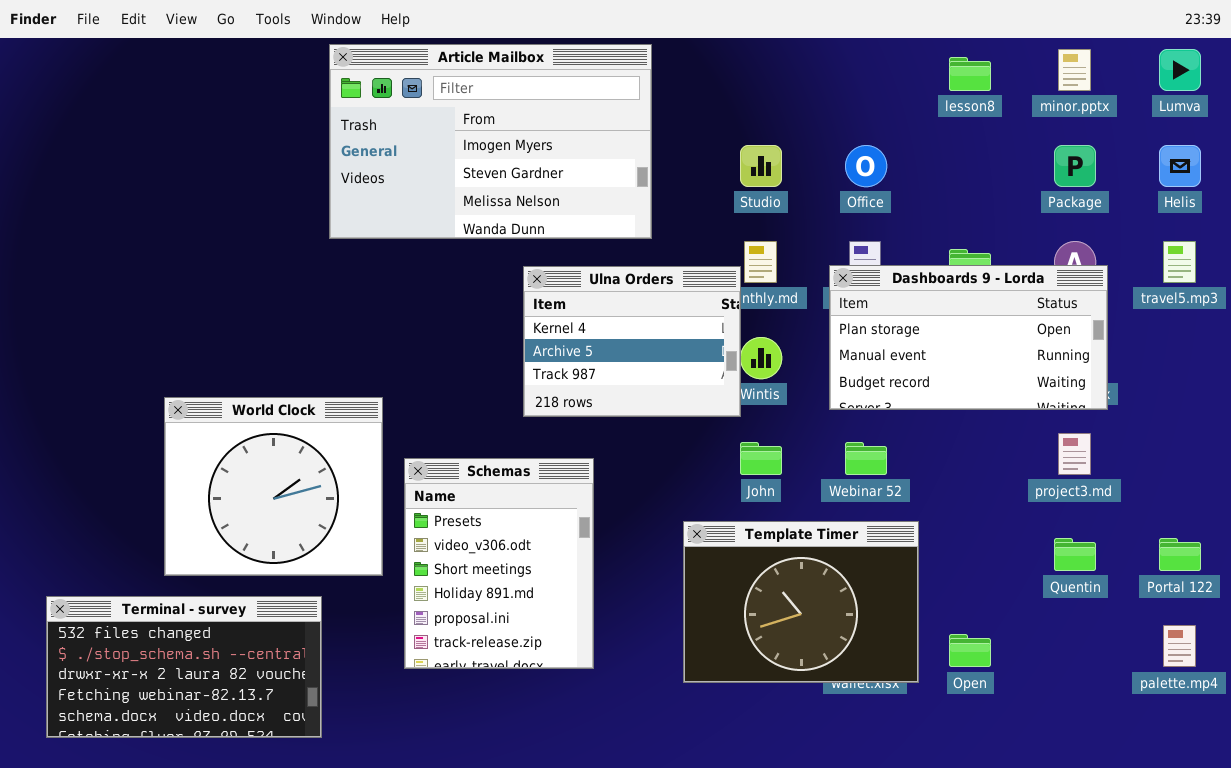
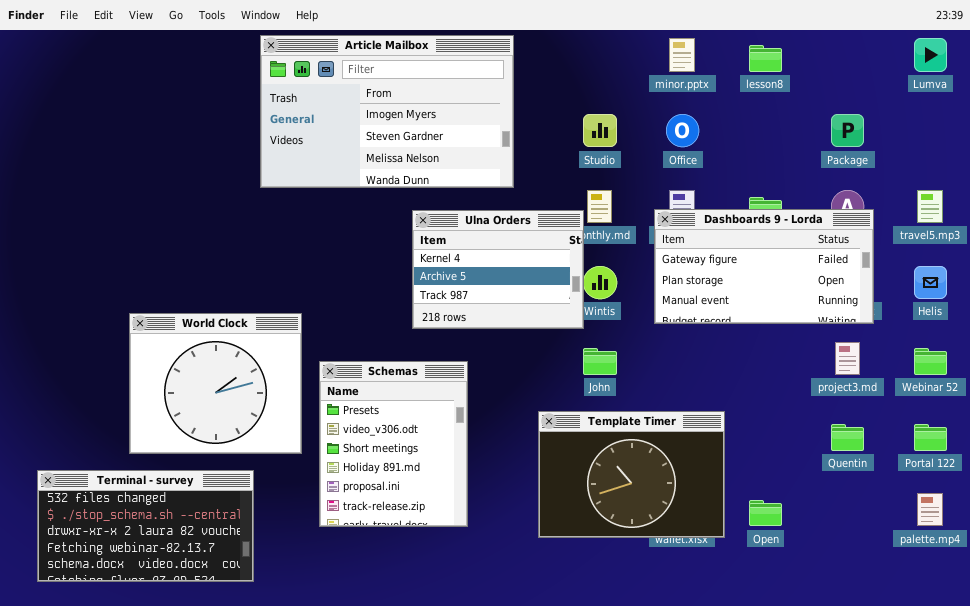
minor.pptx: [1058,49,1091,91] -> [669,38,695,72], moved
Helis: [1159,145,1201,187] -> [914,266,947,299], moved
Dashboards 9 - Lorda: [829,265,1108,410] -> [654,209,874,324], scrolled up 1 row
Webinar 52: [845,442,887,475] -> [914,348,947,375], moved

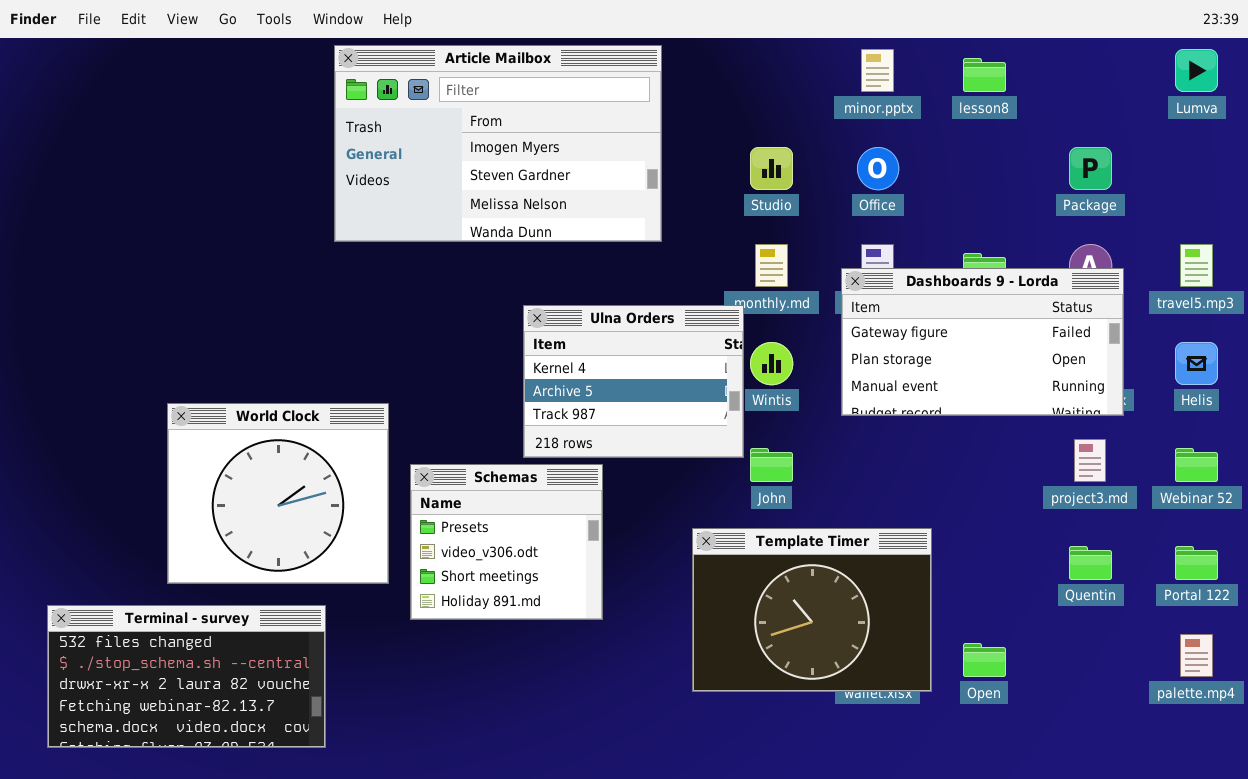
Ulna Orders: [412,210,584,329] -> [523,305,744,458], moved
Schemas: [319,361,468,527] -> [410,464,603,620], resized

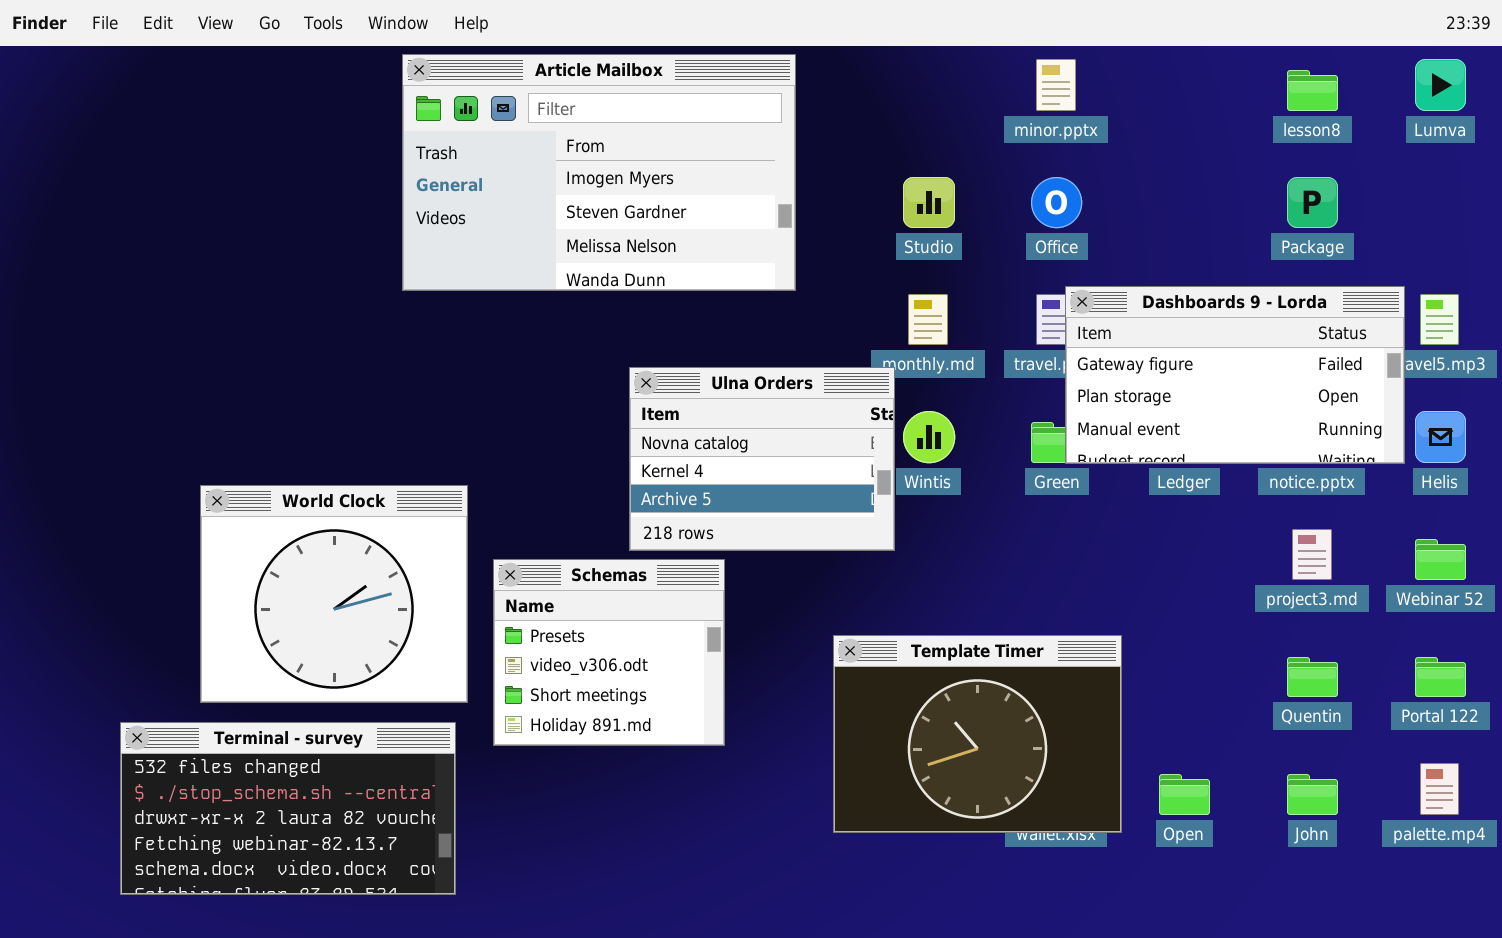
lesson8: [963,58,1006,92] -> [1287,70,1338,111], moved
Dashboards 9 - Lorda: [841,268,1124,416] -> [1065,286,1405,464], moved
Ulna Orders: [523,305,744,458] -> [629,367,895,551], scrolled up 1 row
John: [750,448,793,482] -> [1287,774,1338,815], moved
Terminal - survey: [47,605,326,748] -> [120,722,456,895], moved

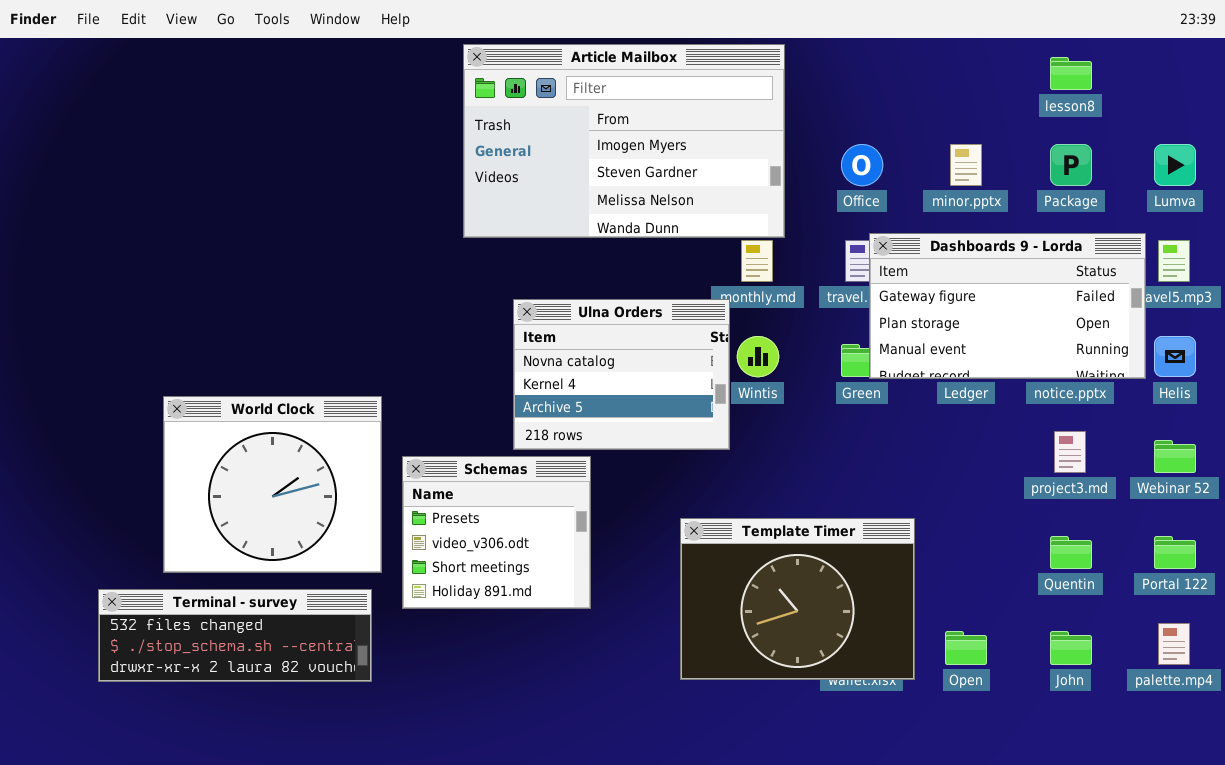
Article Mailbox: [402,54,796,291] -> [463,44,785,238], moved
minor.pptx: [1036,59,1076,111] -> [950,144,982,186], moved
Lumva: [1415,59,1466,111] -> [1154,144,1196,186], moved
Terminal - survey: [120,722,456,895] -> [98,589,372,682], resized

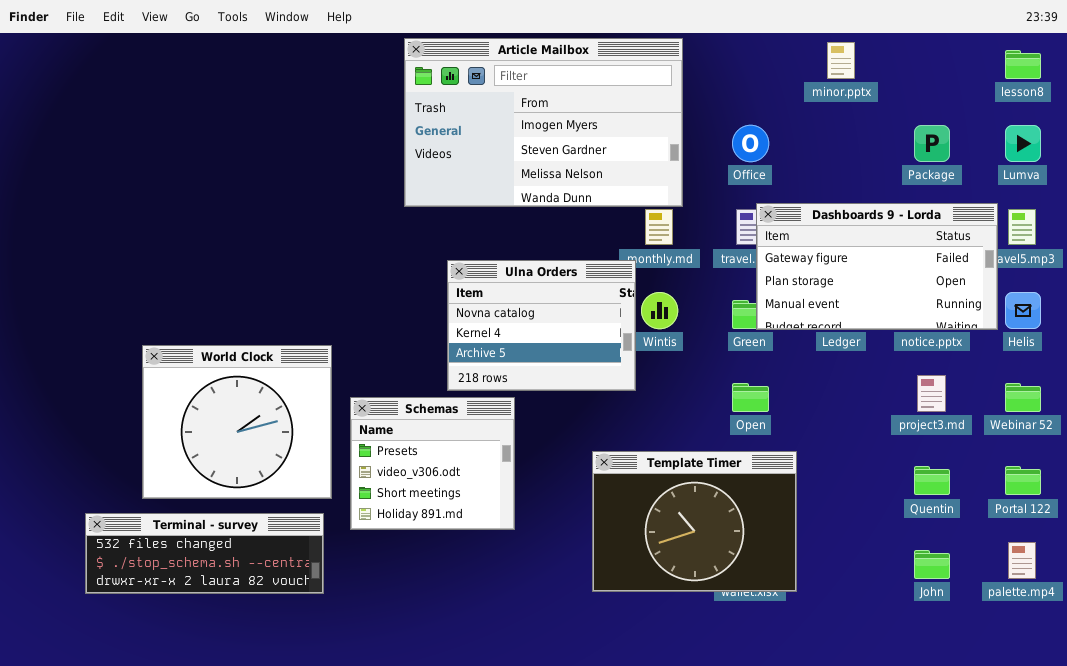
lesson8: [1050,57,1092,90] -> [1005,50,1041,79], moved
minor.pptx: [950,144,982,186] -> [827,42,855,79], moved
Open: [945,631,987,665] -> [732,383,769,412], moved

